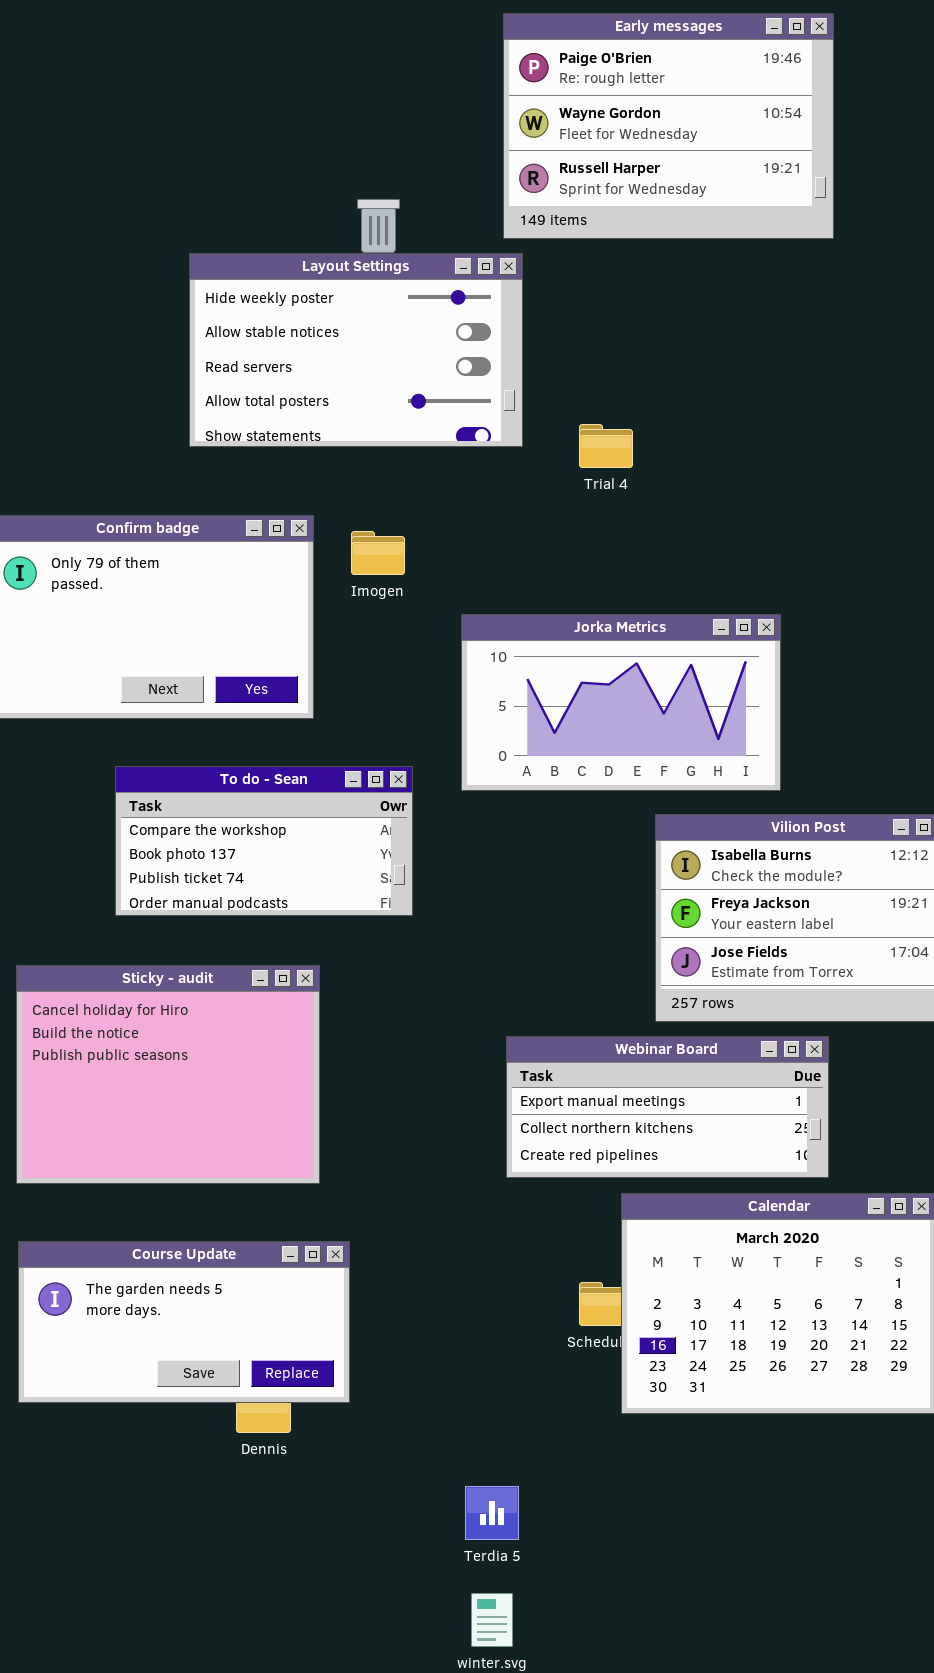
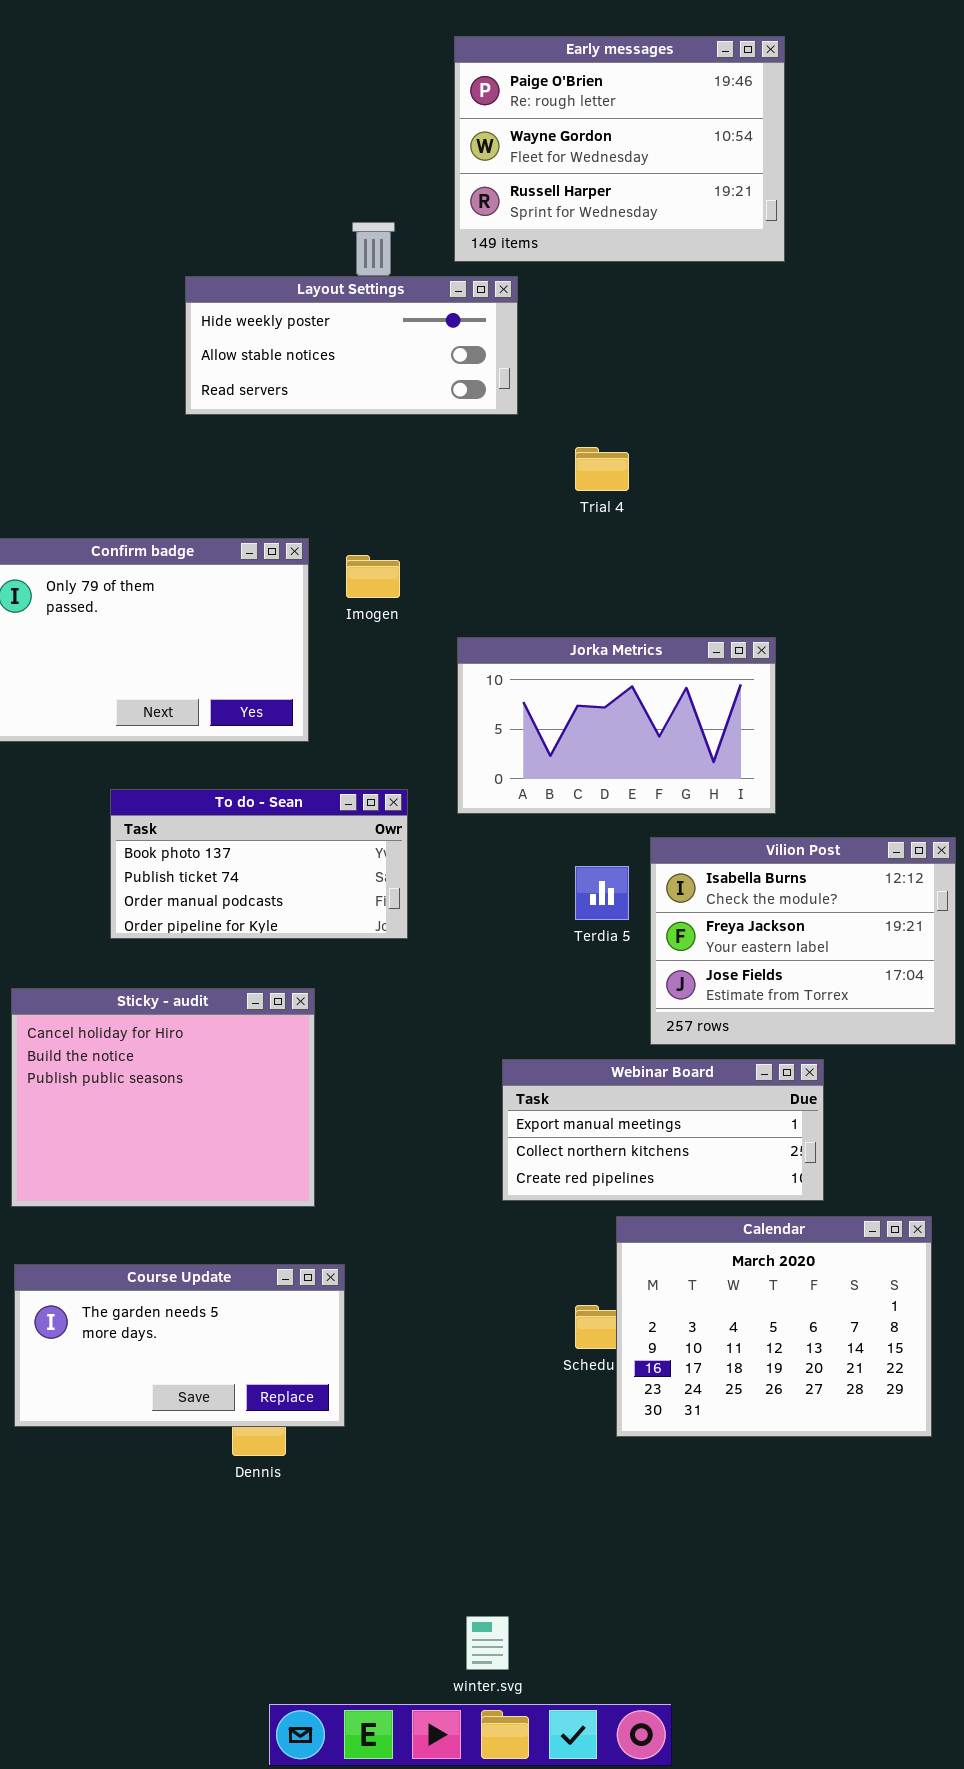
Early messages: [503,13,834,239] -> [454,36,785,262], moved
Layout Settings: [189,253,523,447] -> [185,276,518,415], resized
To do - Sean: [115,766,413,916] -> [110,789,408,939], scrolled down 1 row
Terdia 5: [465,1486,519,1540] -> [575,866,629,920], moved

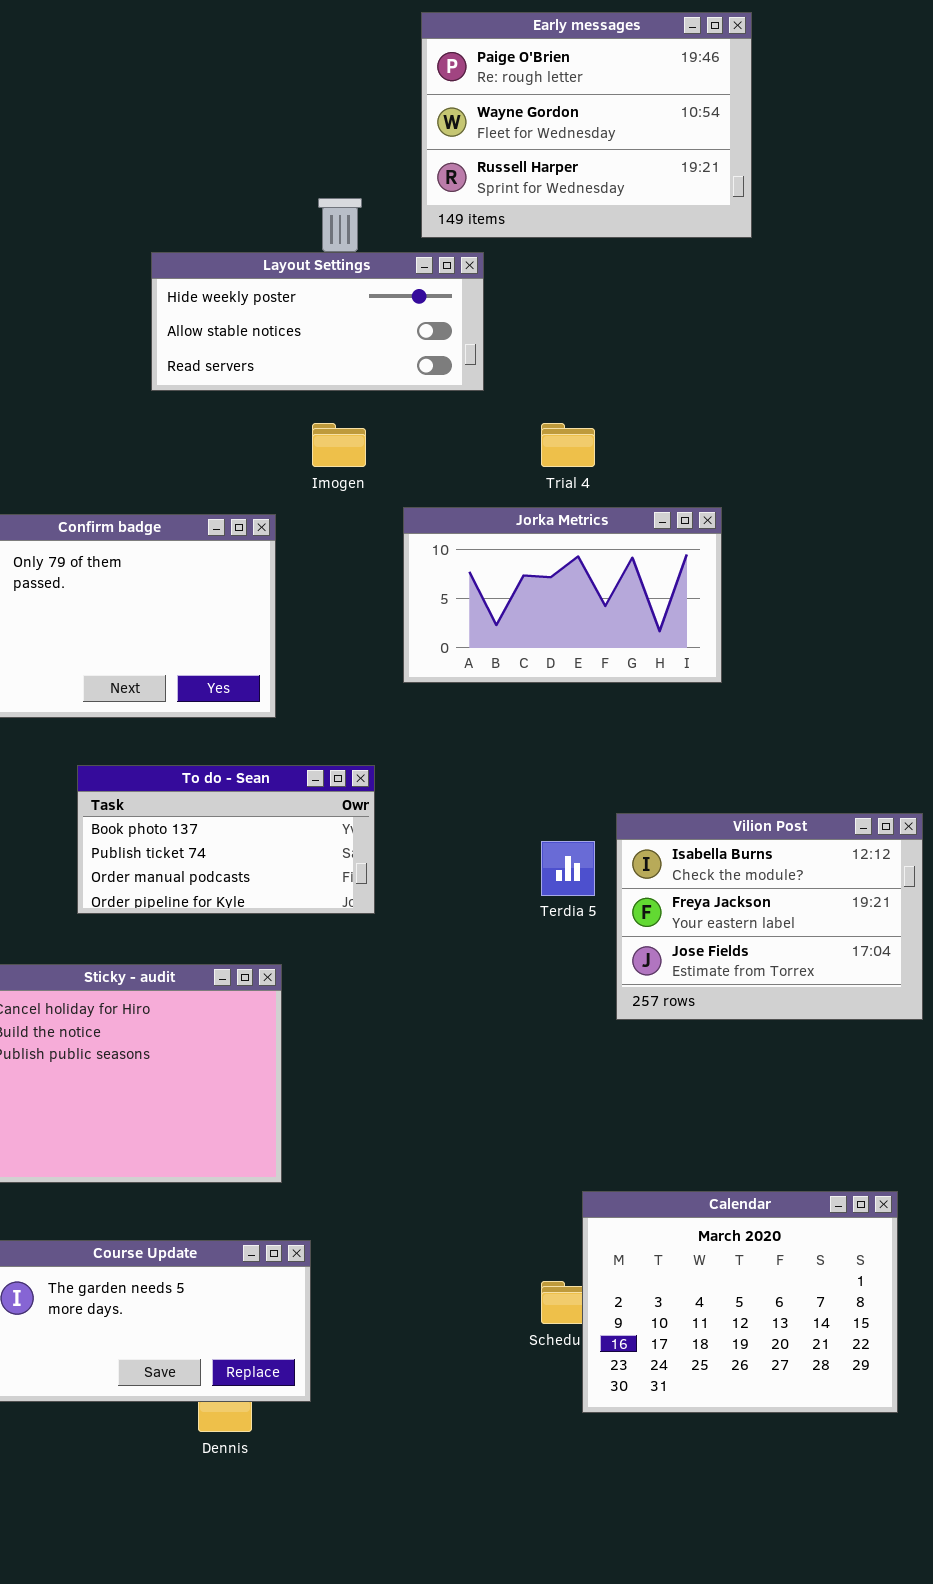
Imogen: [346,555,400,598] -> [312,423,366,467], moved
Jorka Metrics: [457,637,776,814] -> [403,507,722,683], moved
Webinar Board: [502,1059,824,1201] -> none, closed

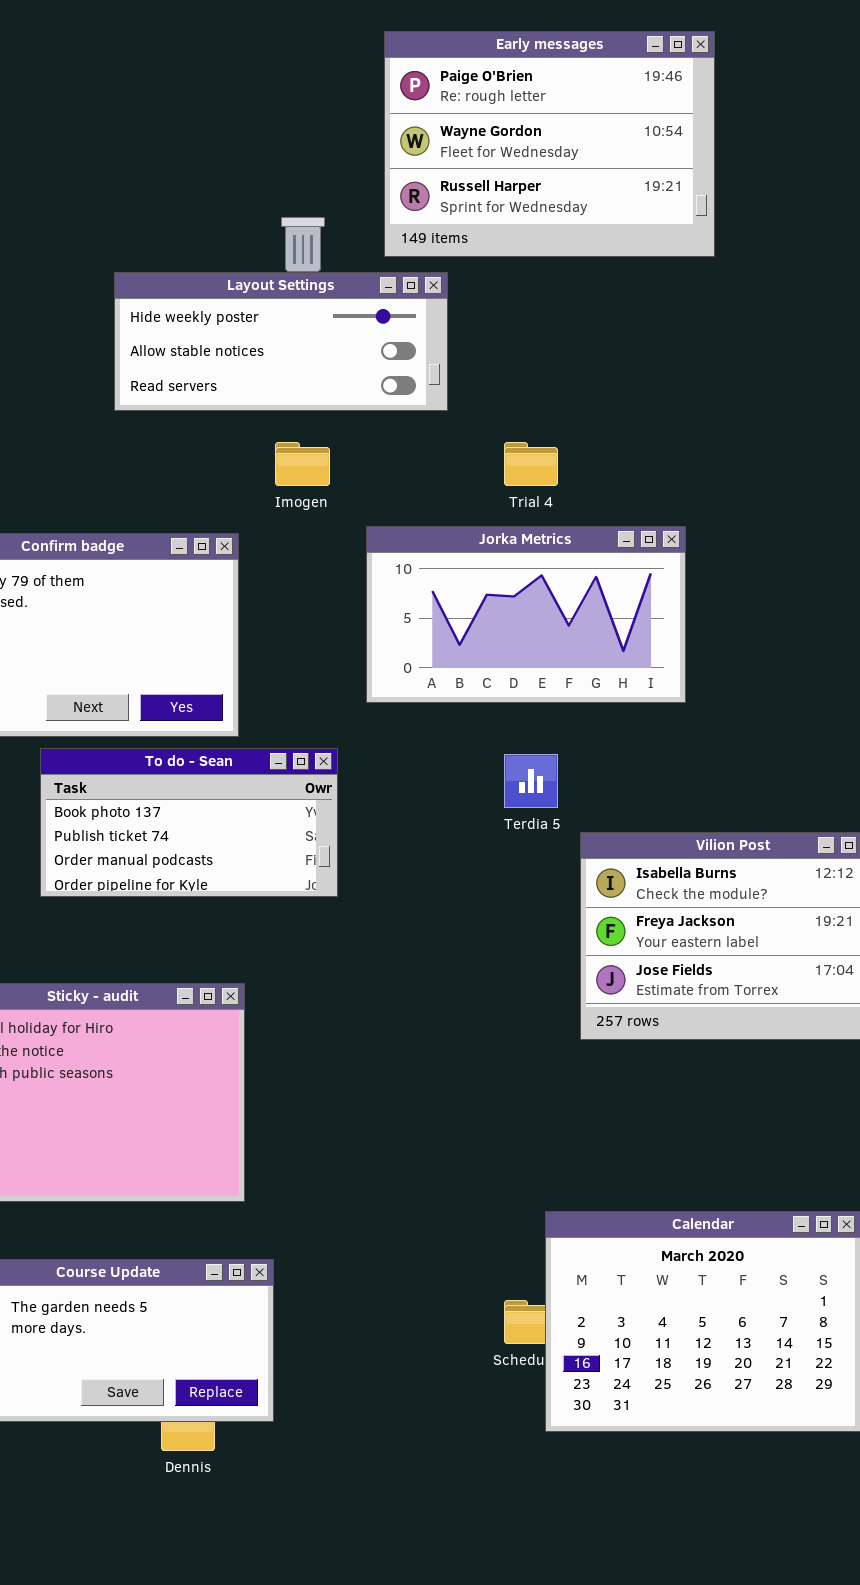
To do - Sean: [77,765,375,914] -> [40,748,338,897], moved
Terdia 5: [541,841,595,896] -> [504,754,558,808], moved

